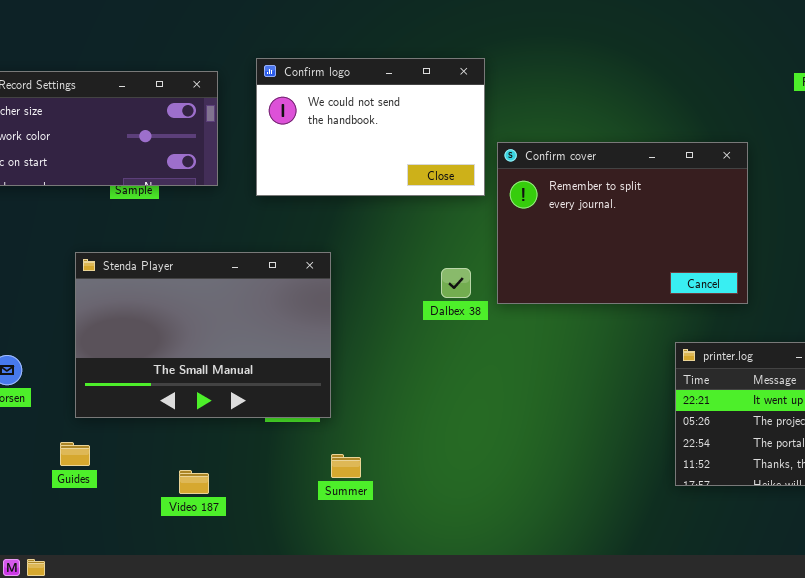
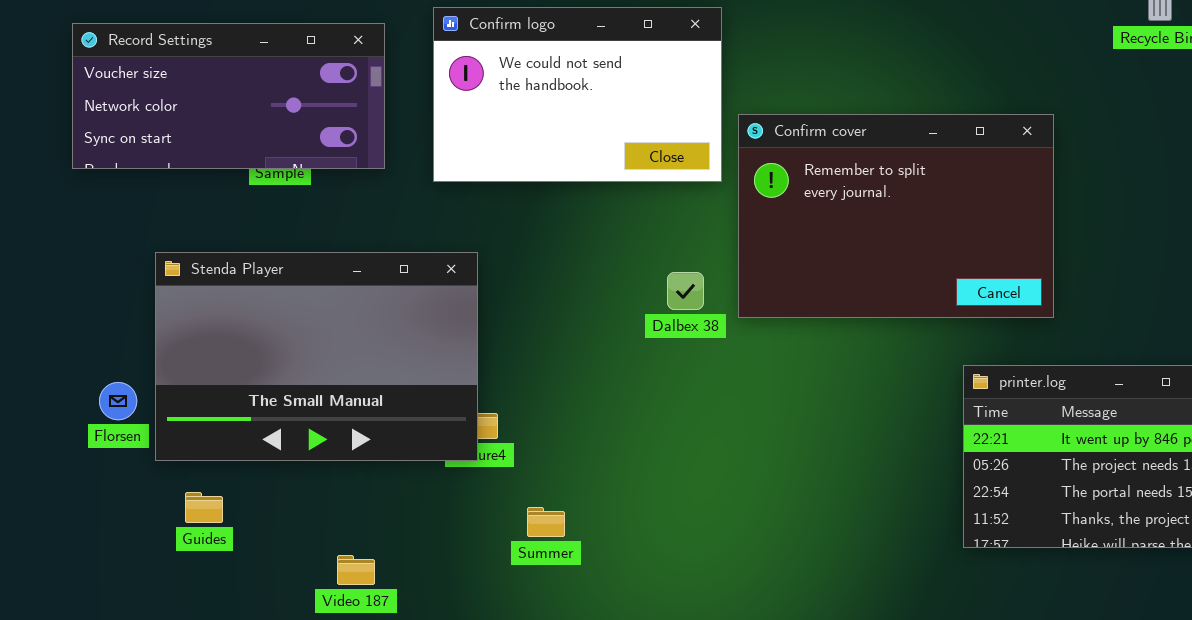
Stenda Player: [75,252,331,418] -> [155,252,478,461], moved
Video 187: [179,470,209,494] -> [337,555,375,585], moved

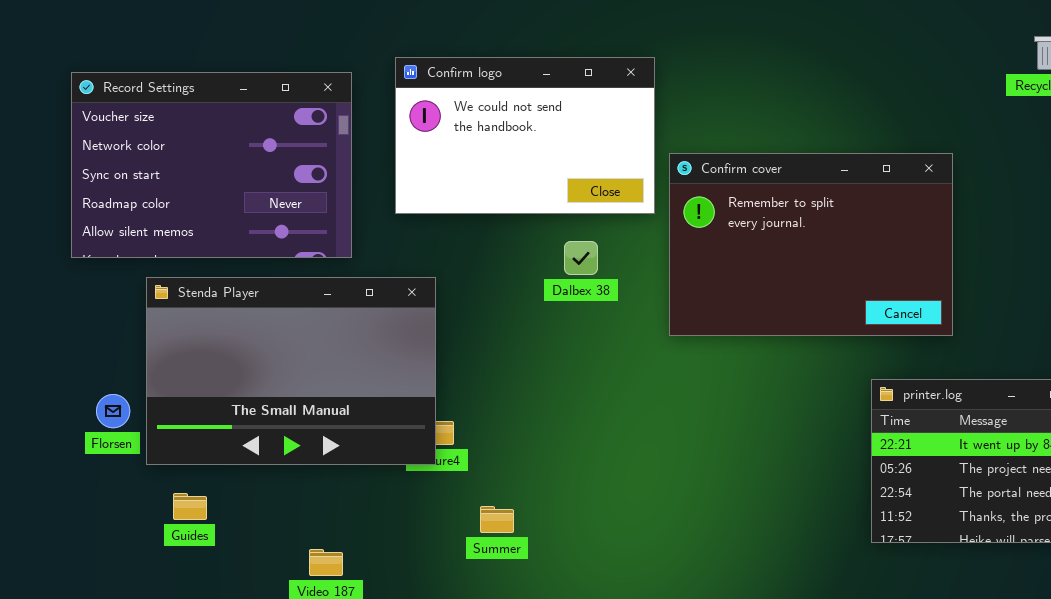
Record Settings: [72,23,385,169] -> [71,72,352,258], resized
Dalbex 38: [667,272,704,310] -> [564,241,598,275], moved

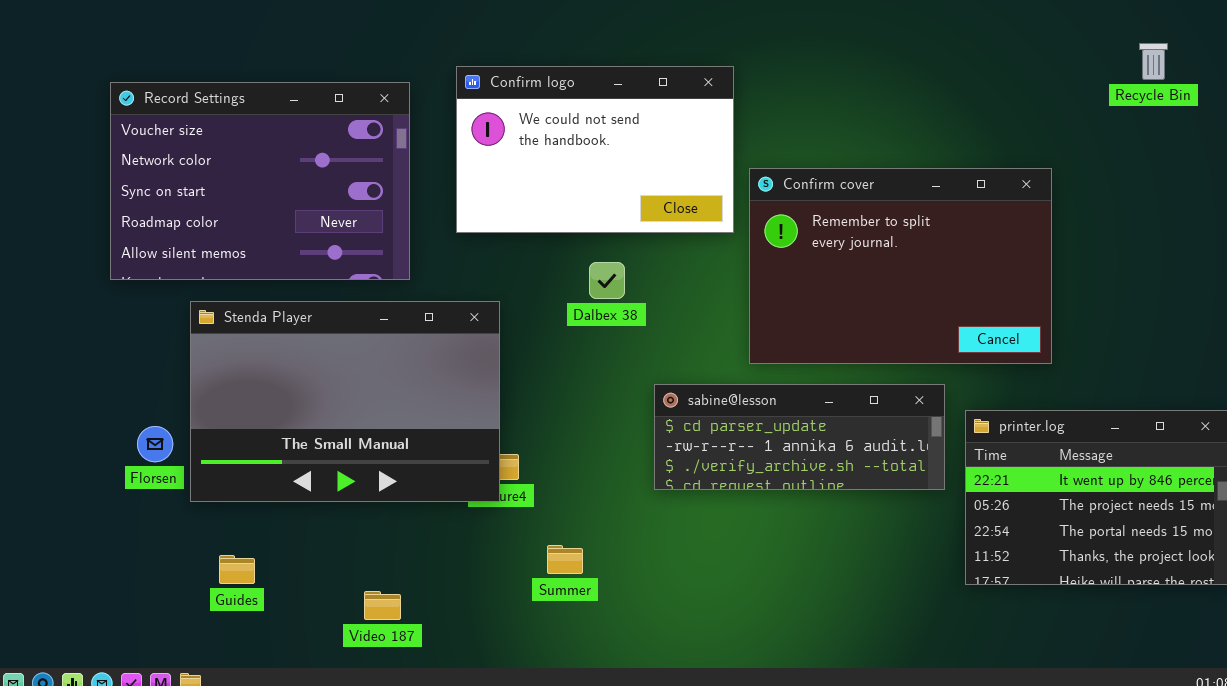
Dalbex 38: [564,241,598,275] -> [589,262,625,299], moved
sabine@lesson: none -> [654,384,945,490], opened
Guides: [173,493,207,520] -> [219,555,255,584], moved

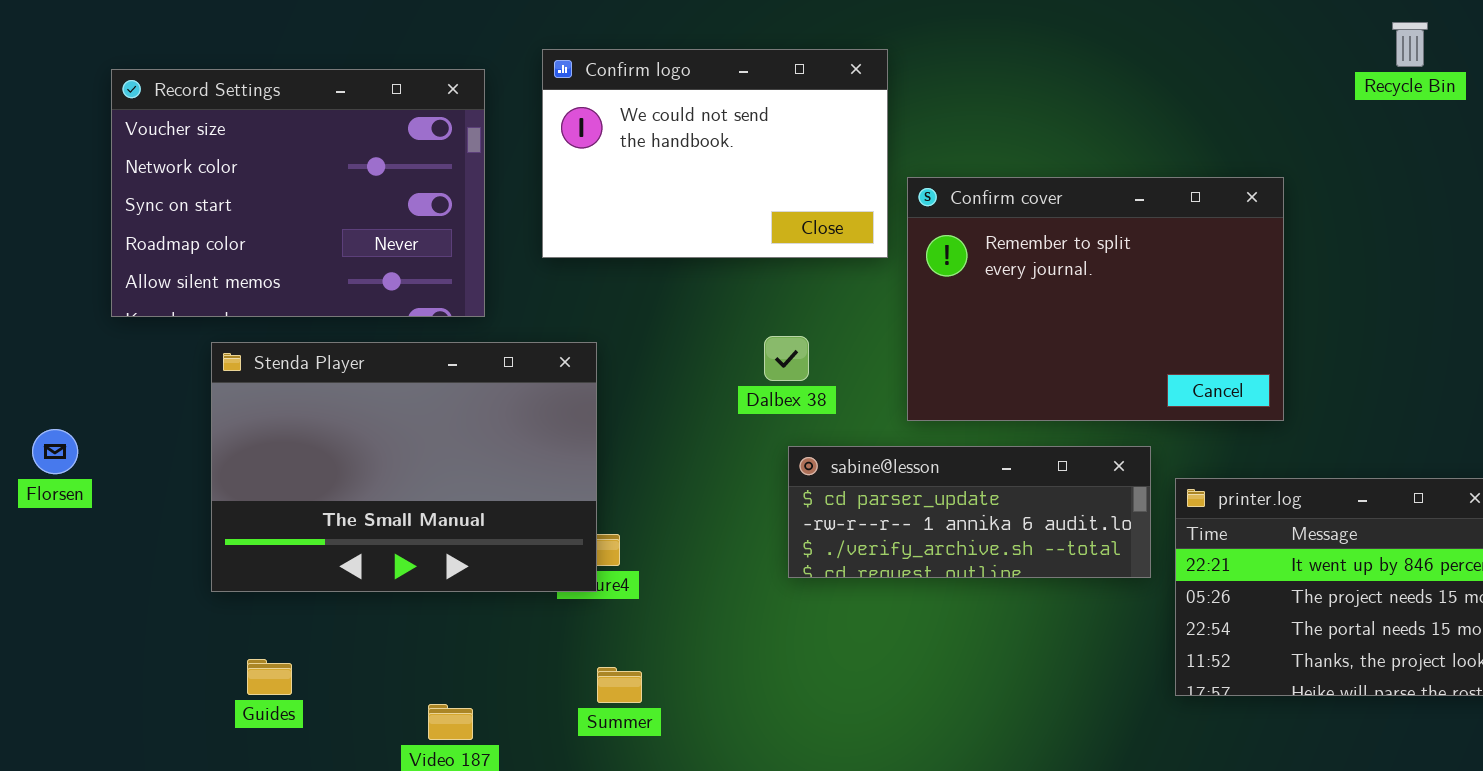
Dalbex 38: [589,262,625,299] -> [764,336,809,381], moved
Florsen: [137,426,173,462] -> [32,429,78,474], moved
Summer: [547,545,583,574] -> [597,667,642,703], moved

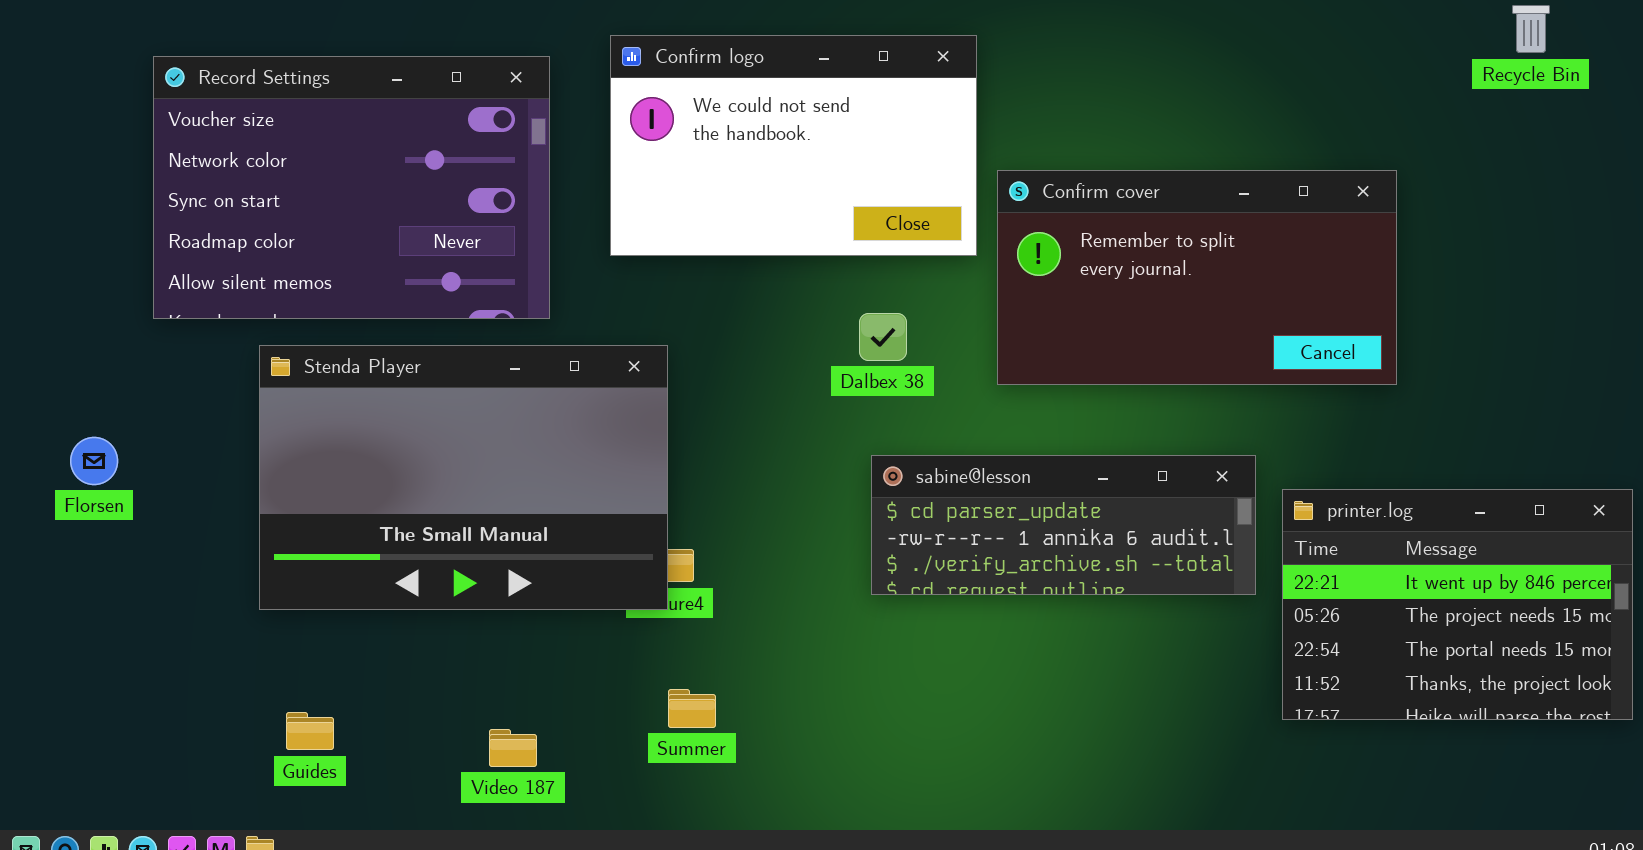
Confirm cover: [907,177,1284,421] -> [997,170,1397,385], resized
Dalbex 38: [764,336,809,381] -> [859,313,907,361], moved
Guides: [247,659,292,695] -> [286,712,334,750], moved

